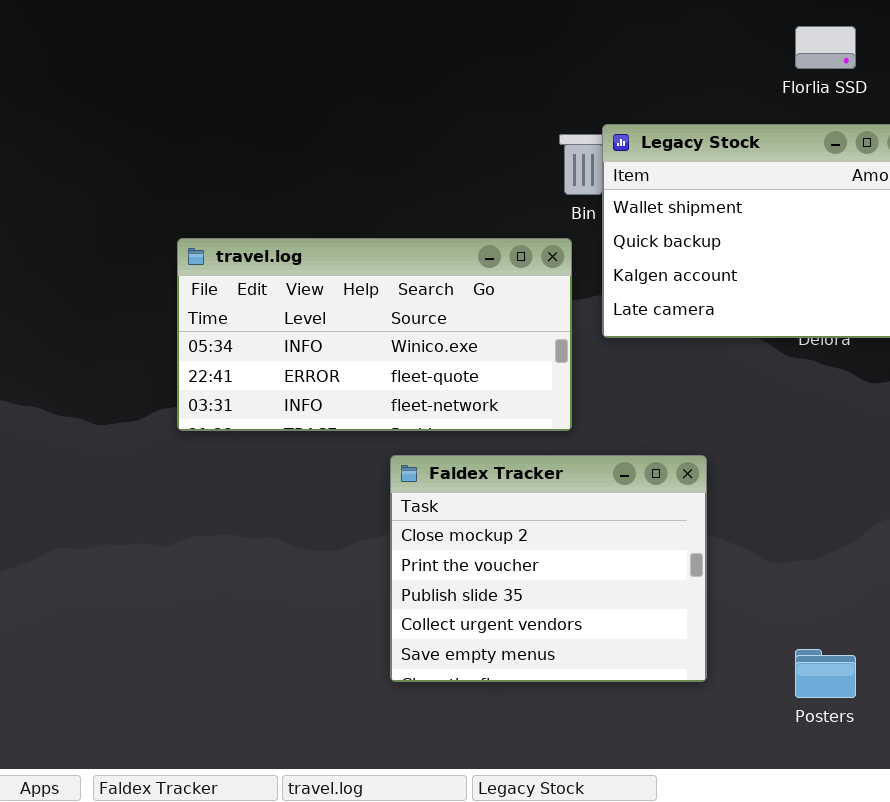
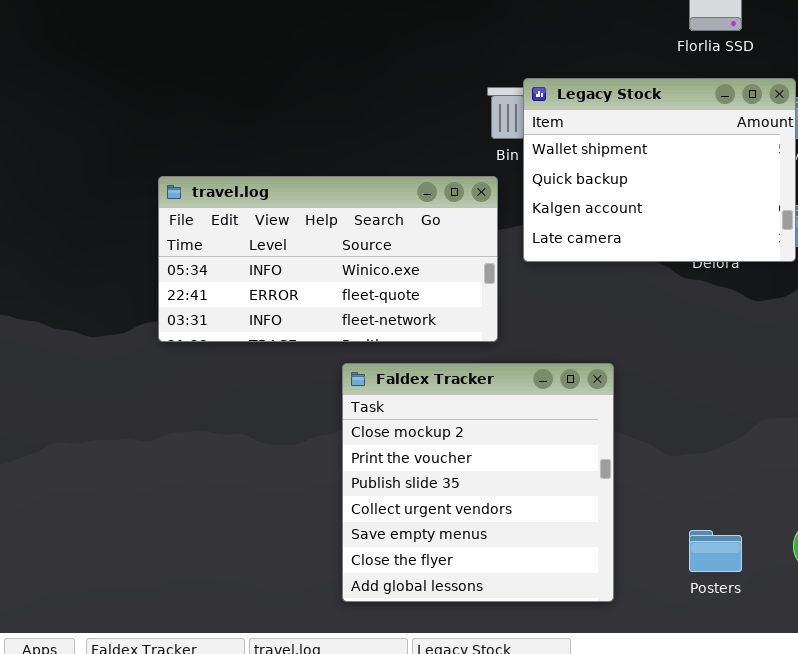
Faldex Tracker: [390,455,707,682] -> [342,363,614,602], resized

